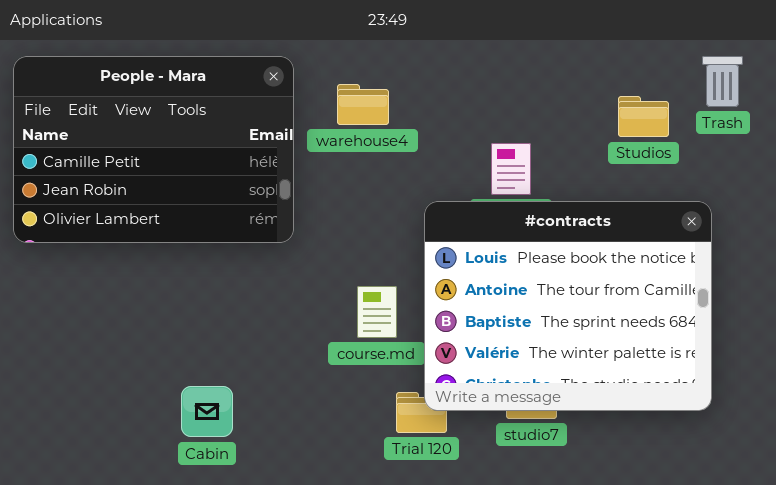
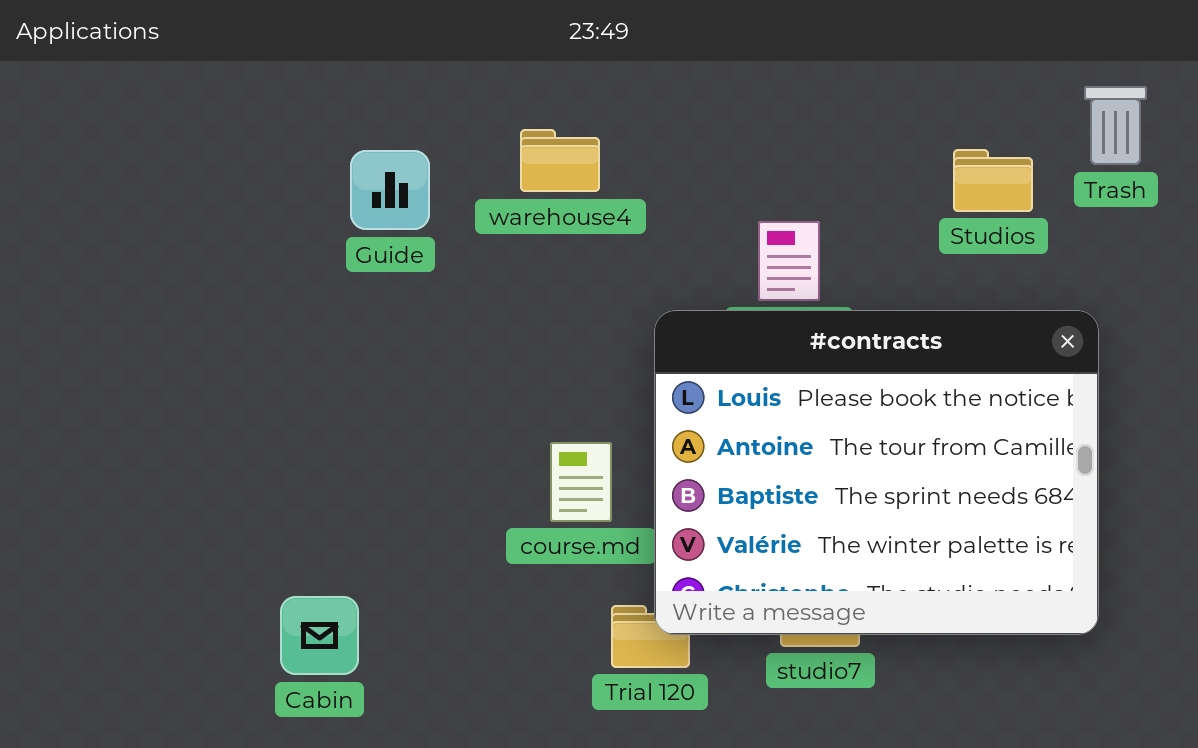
People - Mara: [13,56,294,243] -> none, closed

